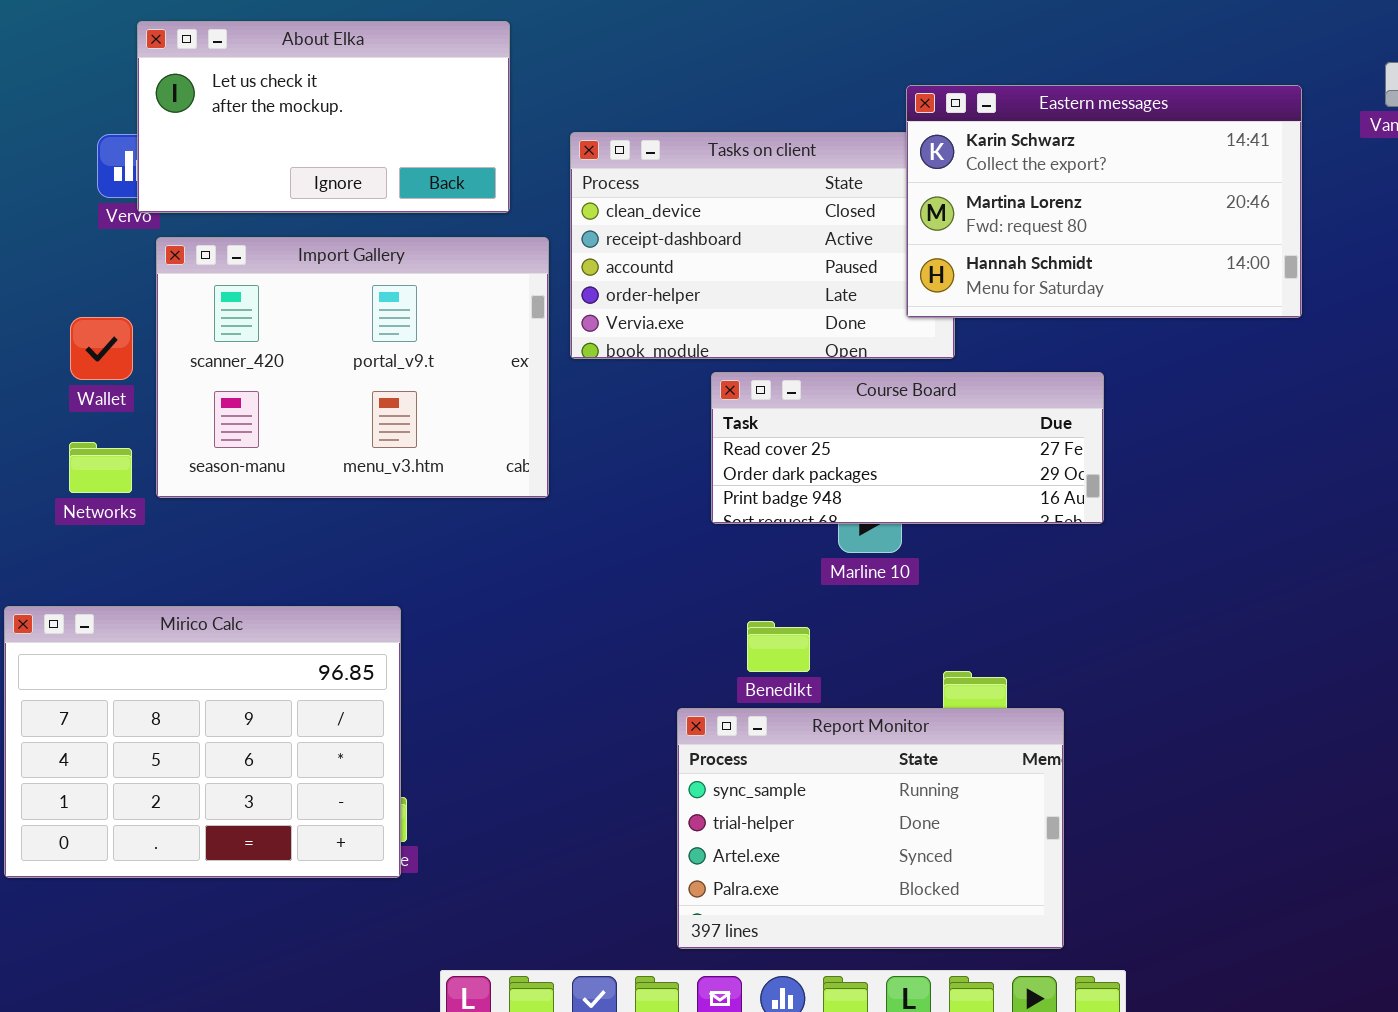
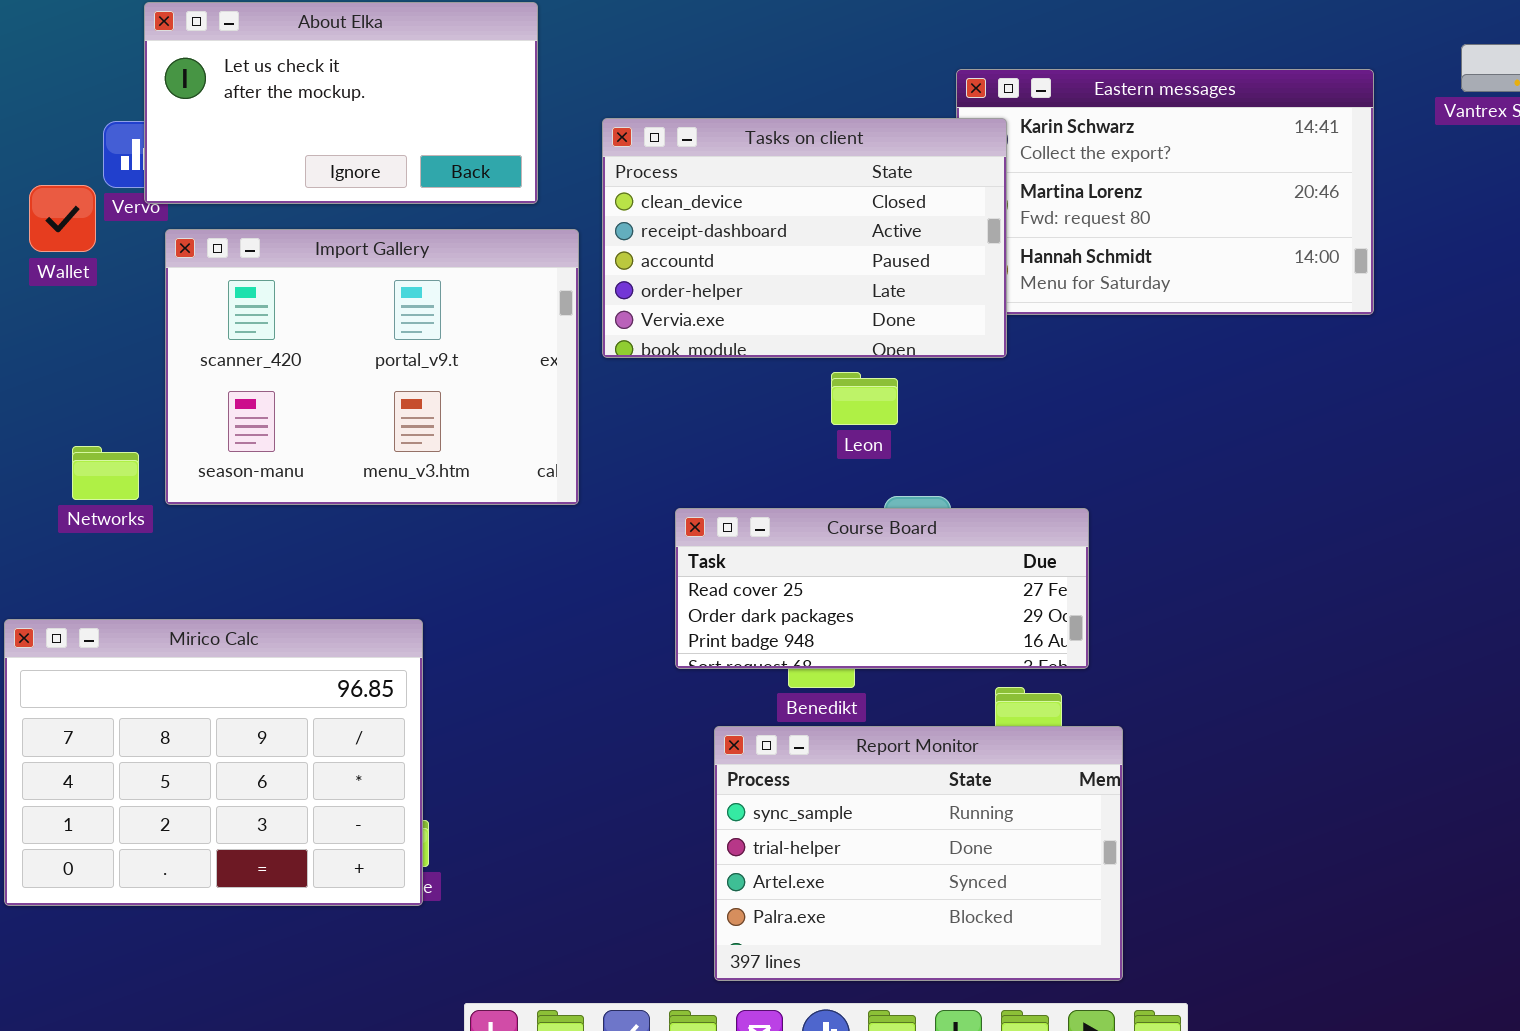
Tasks on client: [570,132,955,359] -> [602,118,1007,358], raised
Wallet: [70,317,133,380] -> [29,185,96,252], moved
Course Board: [711,372,1104,524] -> [675,508,1089,669], moved

